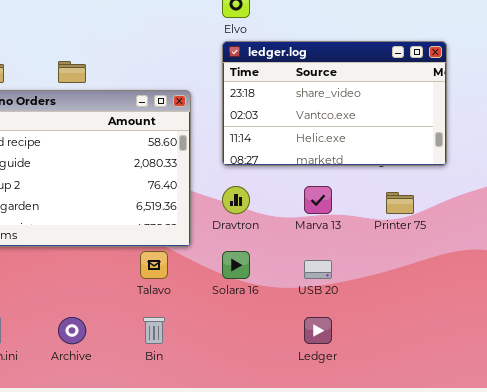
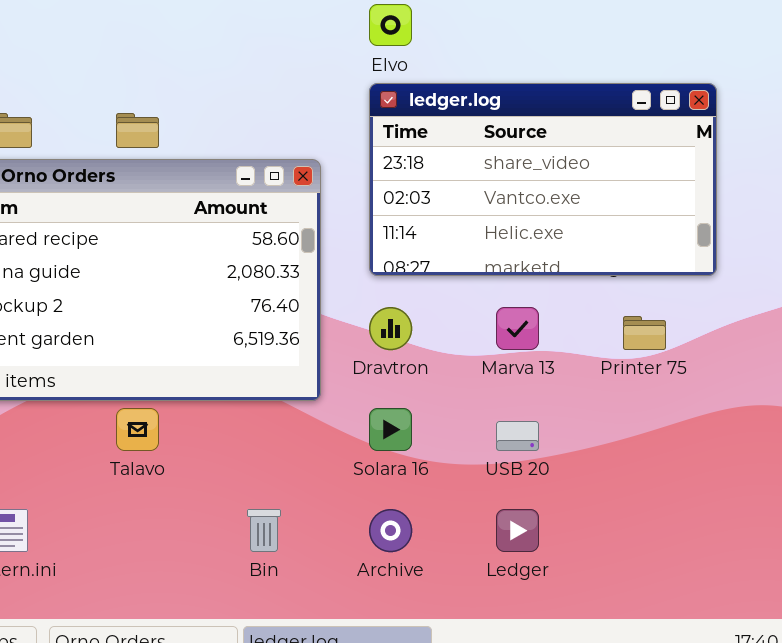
Talavo: [140,251,168,279] -> [116,408,159,451], moved
Archive: [58,317,86,344] -> [369,509,412,552], moved

